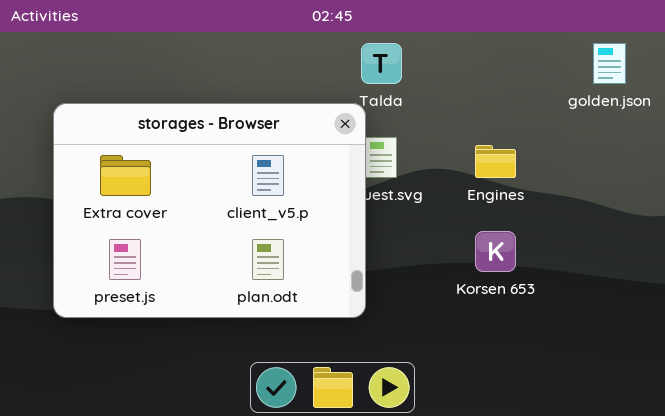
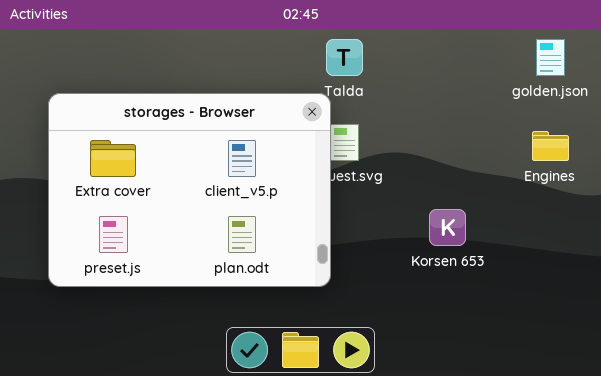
Engines: [475,145,516,178] -> [532,131,569,161], moved

